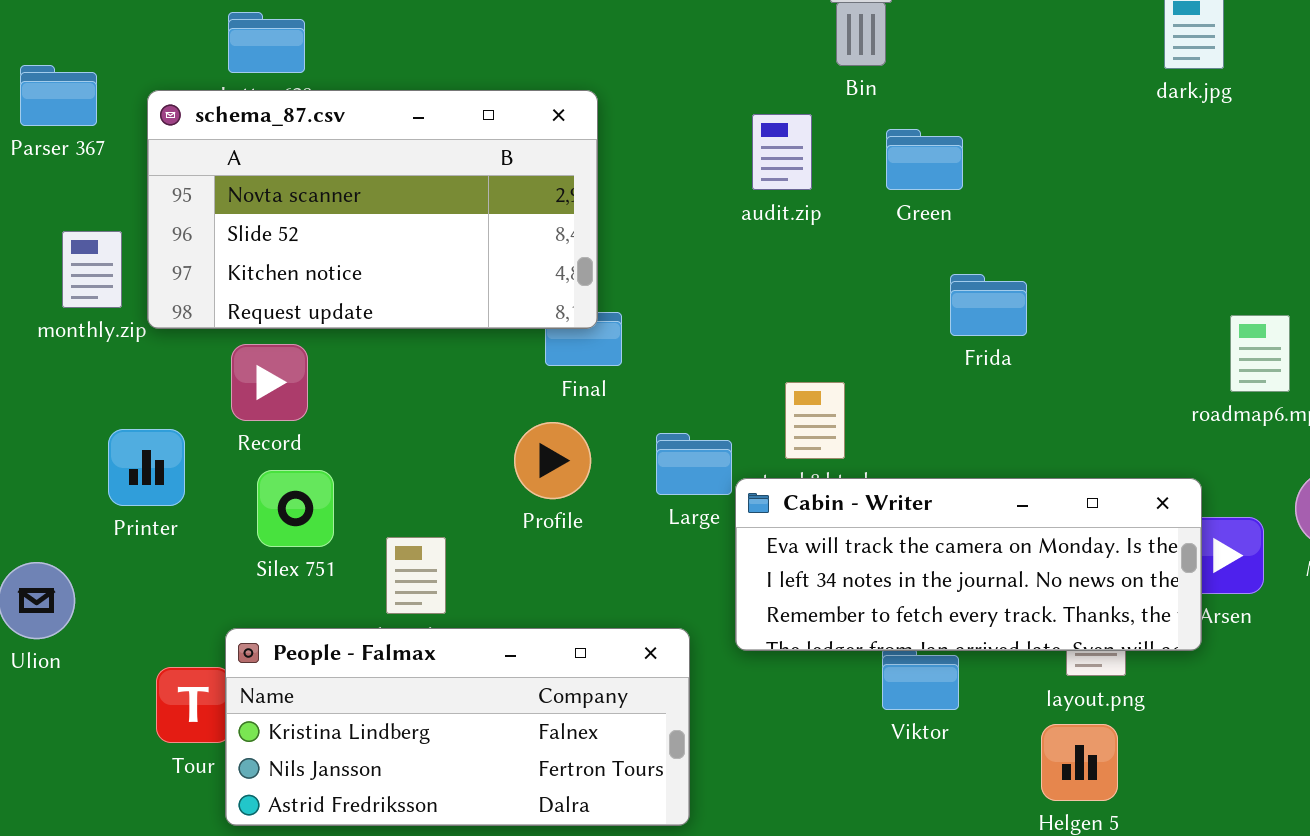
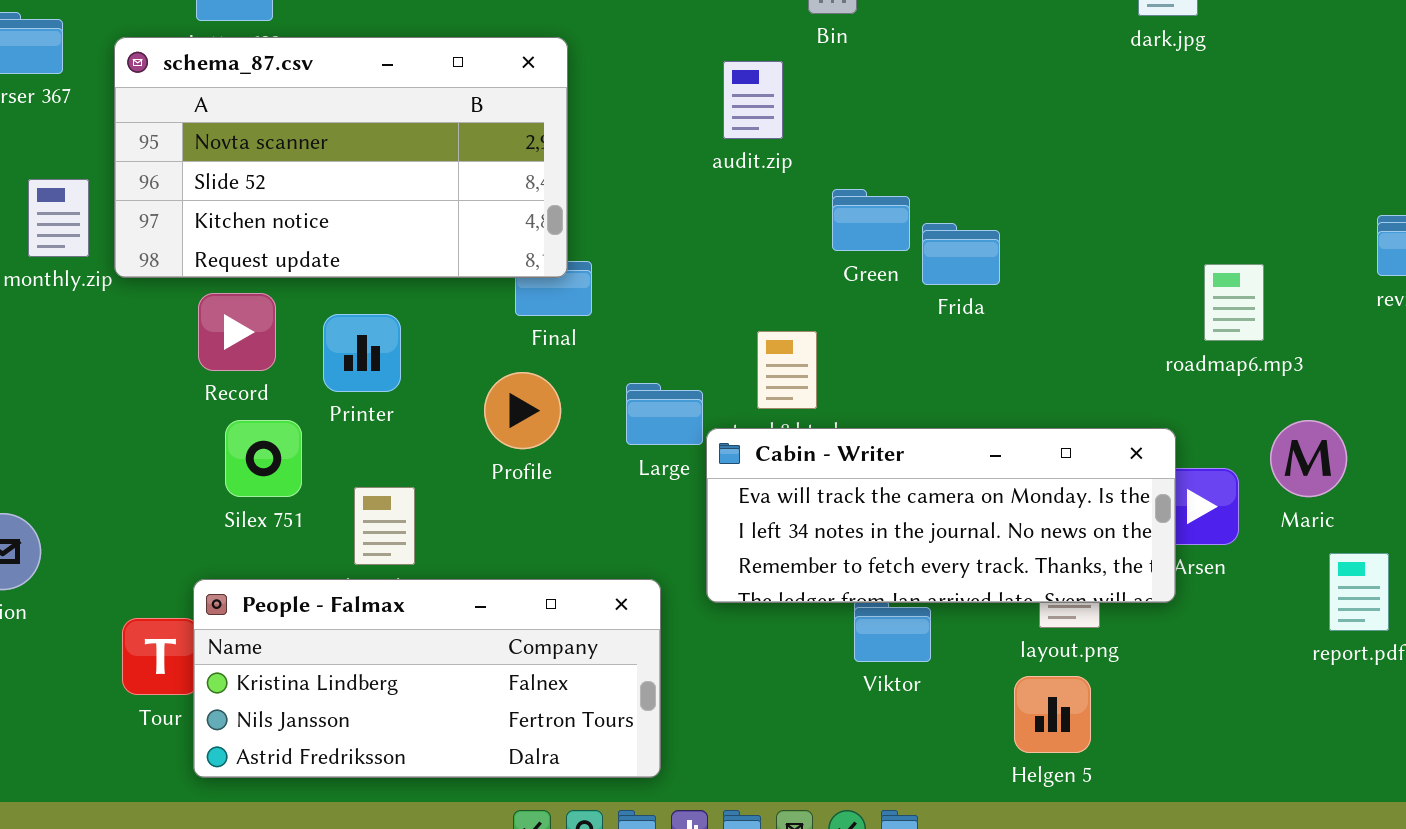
Green: [886,129,963,190] -> [832,189,910,251], moved
Printer: [108,429,185,506] -> [323,314,401,392], moved

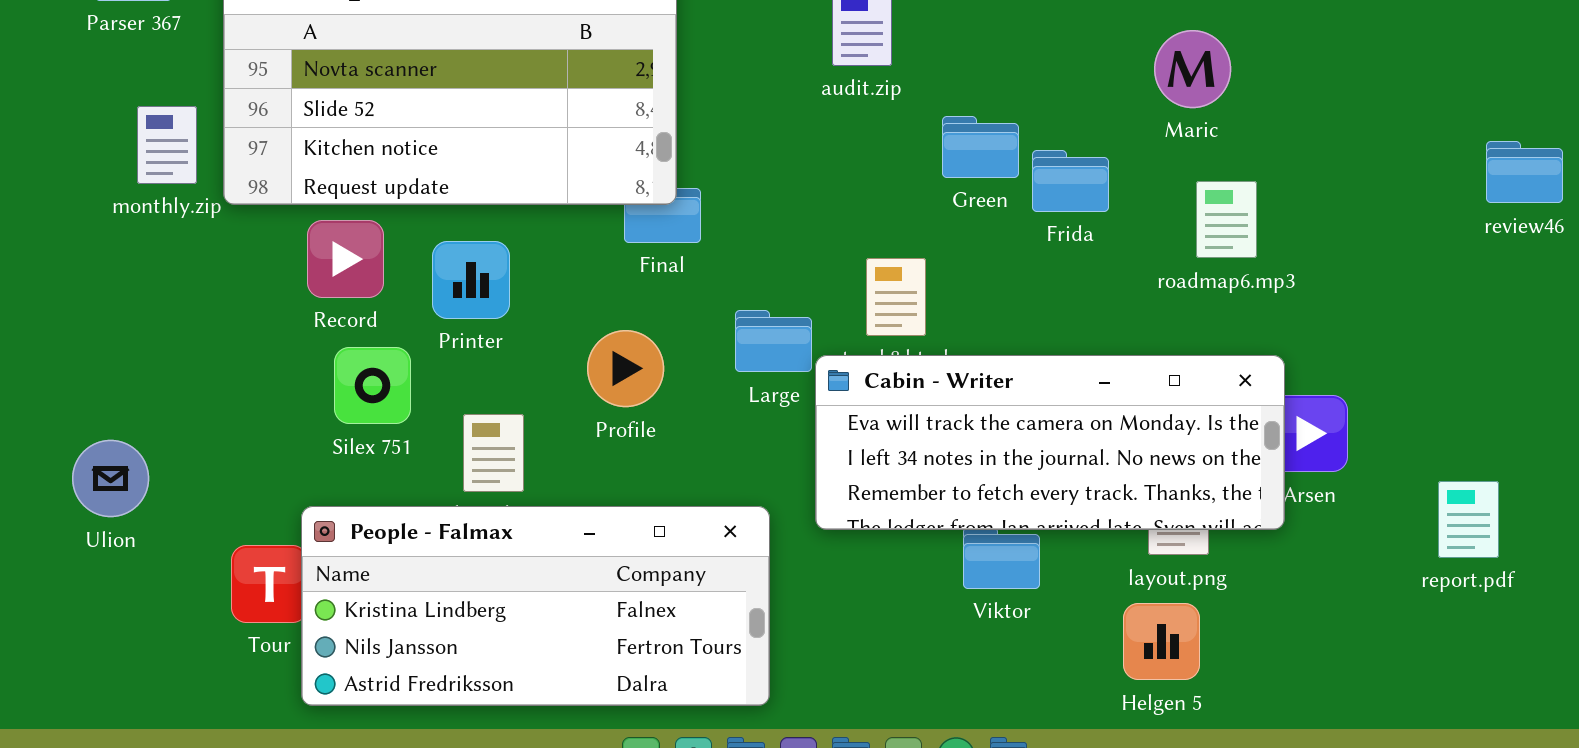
roadmap6.mp3: [1204,264,1264,341] -> [1196,181,1257,258], moved
Profile: [484,372,561,449] -> [587,330,664,407], moved
Maric: [1270,420,1347,497] -> [1154,30,1231,108], moved

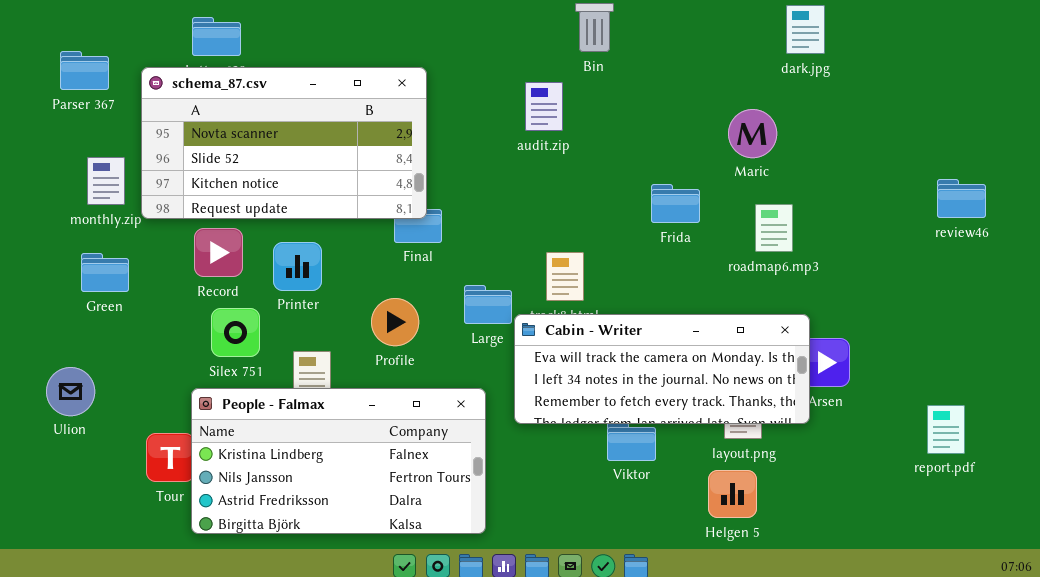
Green: [942,116,1019,178] -> [81,253,129,292], moved
report.pdf: [1438,481,1499,558] -> [927,405,965,454], moved
People - Falmax: [301,506,770,706] -> [191,388,486,534], resized

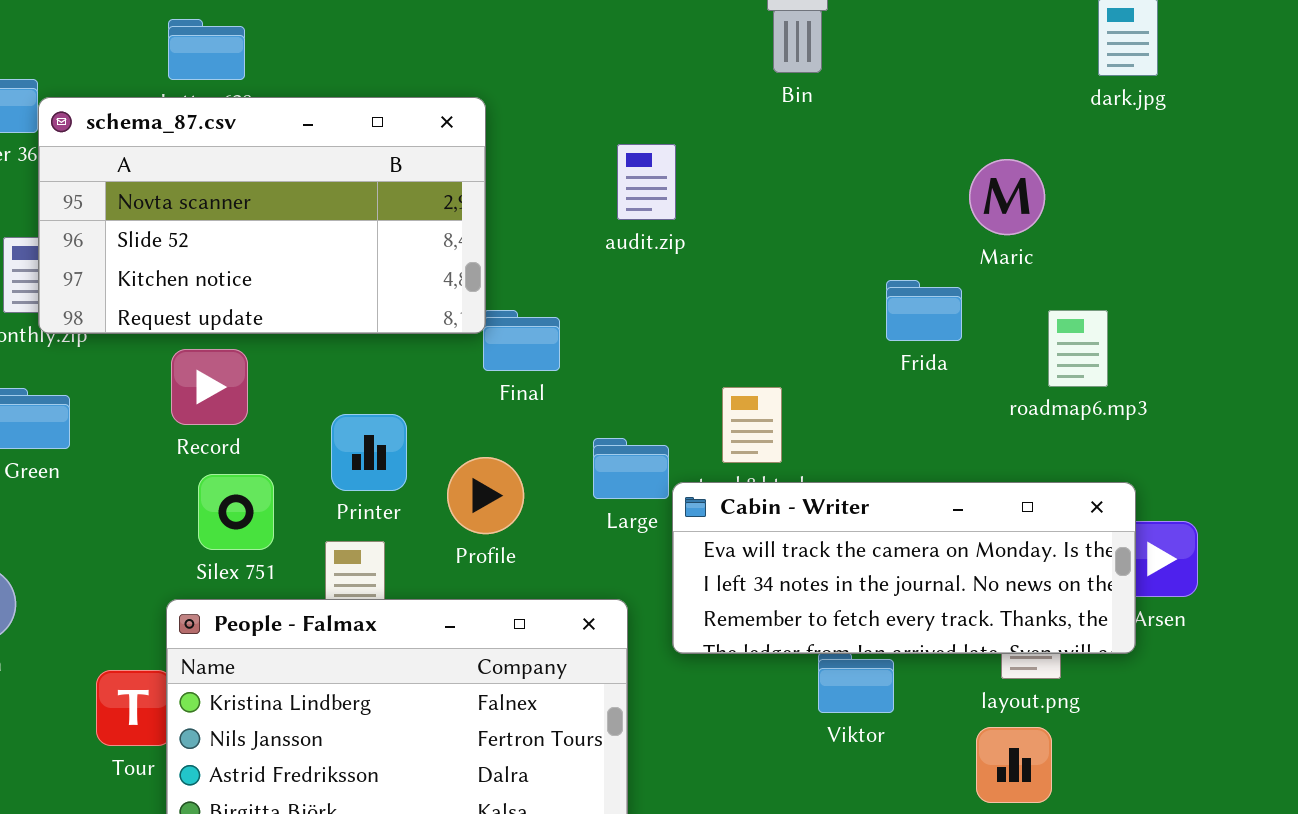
schema_87.csv: [141,67,427,219] -> [38,97,486,334], moved
audit.zip: [525,82,563,131] -> [617,144,676,220], moved
Maric: [728,109,777,158] -> [969,159,1045,235], moved
Printer: [273,242,322,291] -> [331,414,407,491], moved

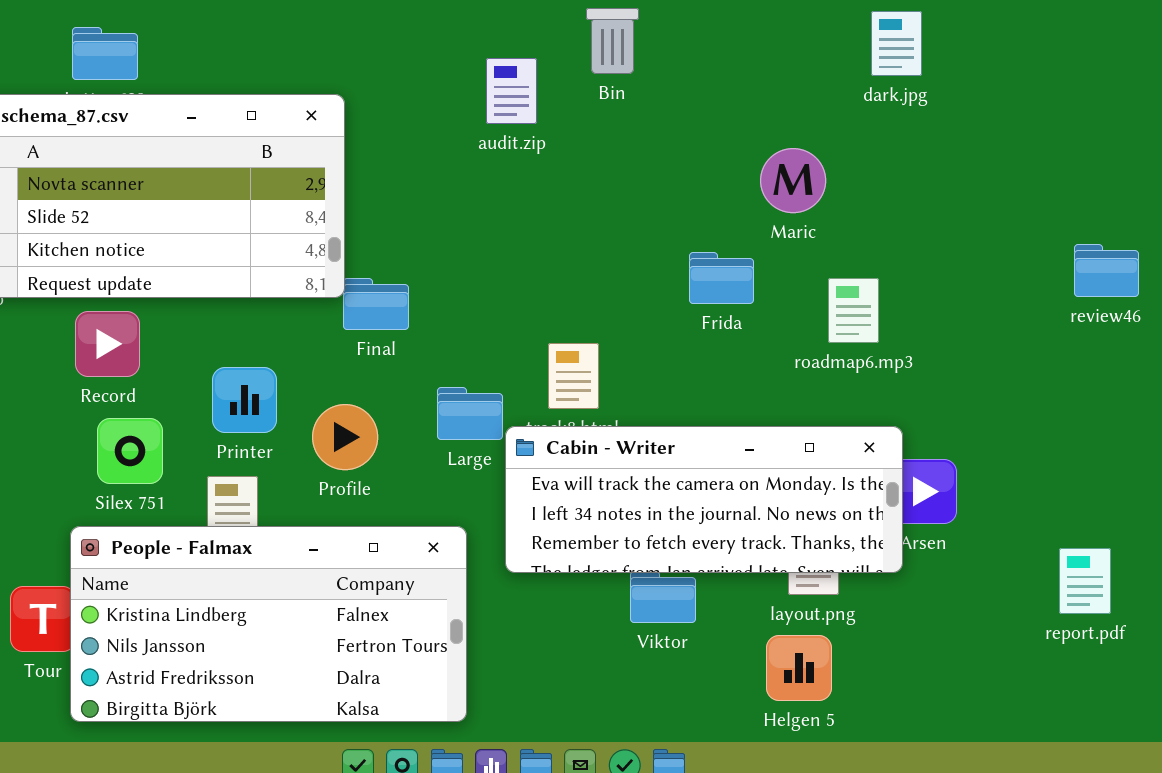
audit.zip: [617,144,676,220] -> [486,58,537,124], moved

